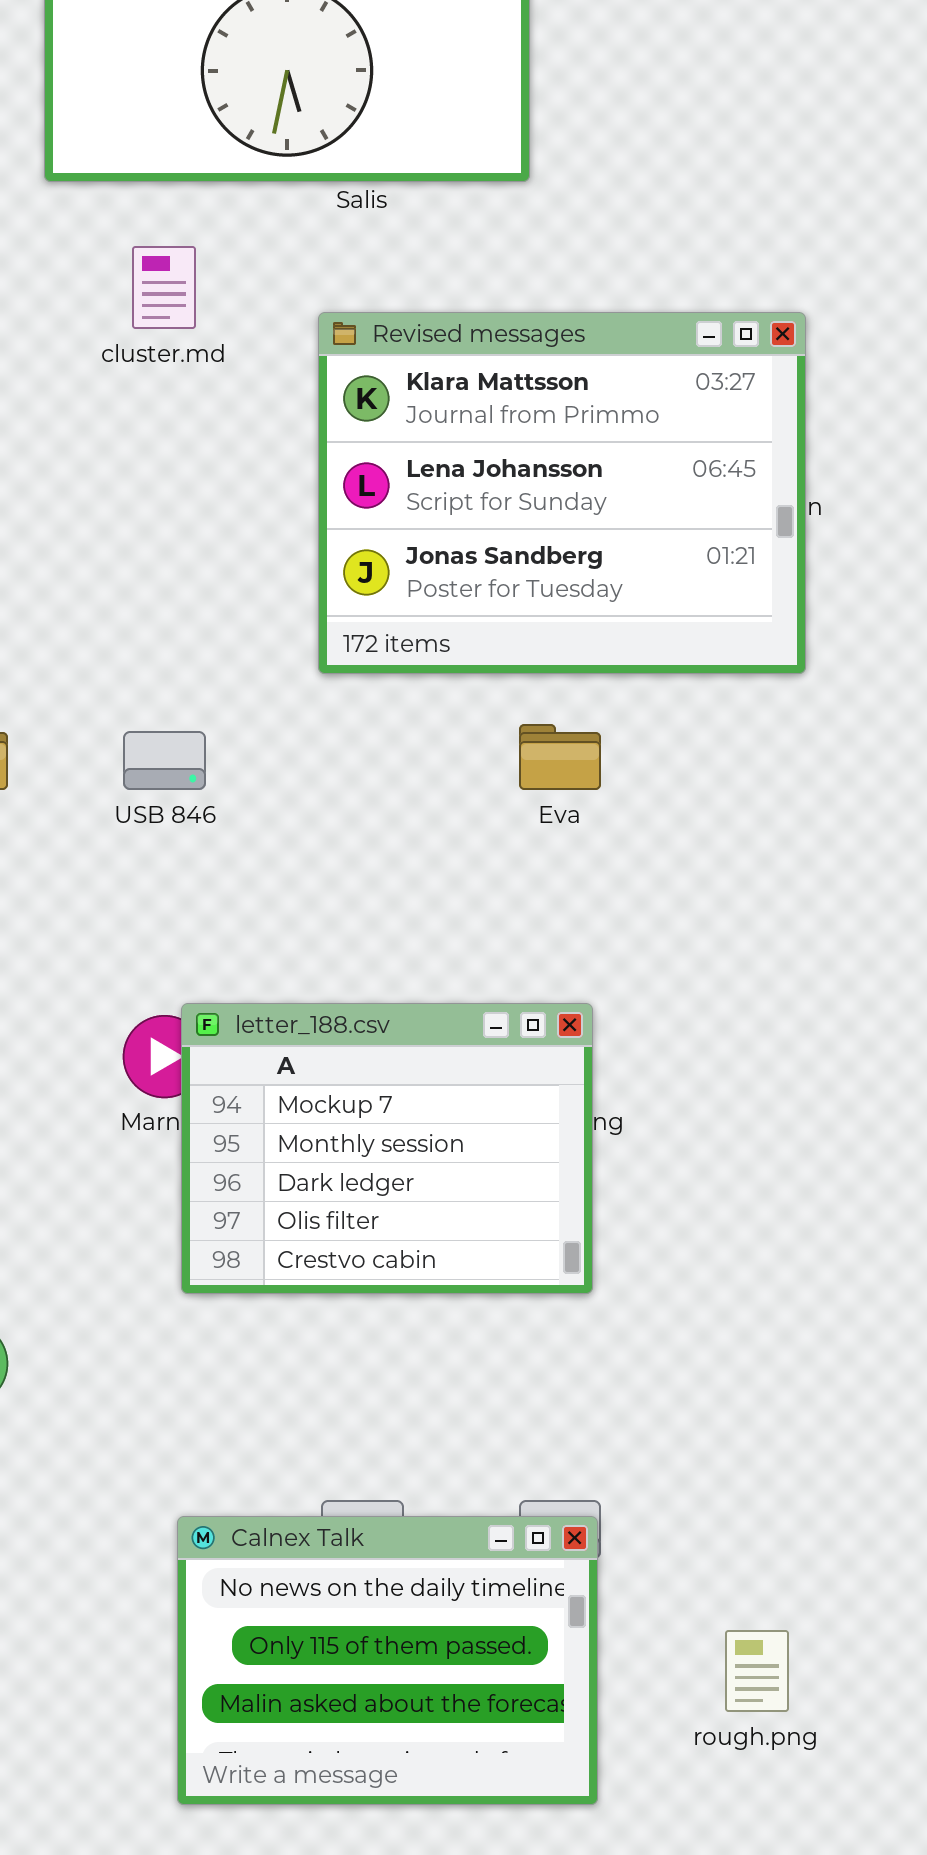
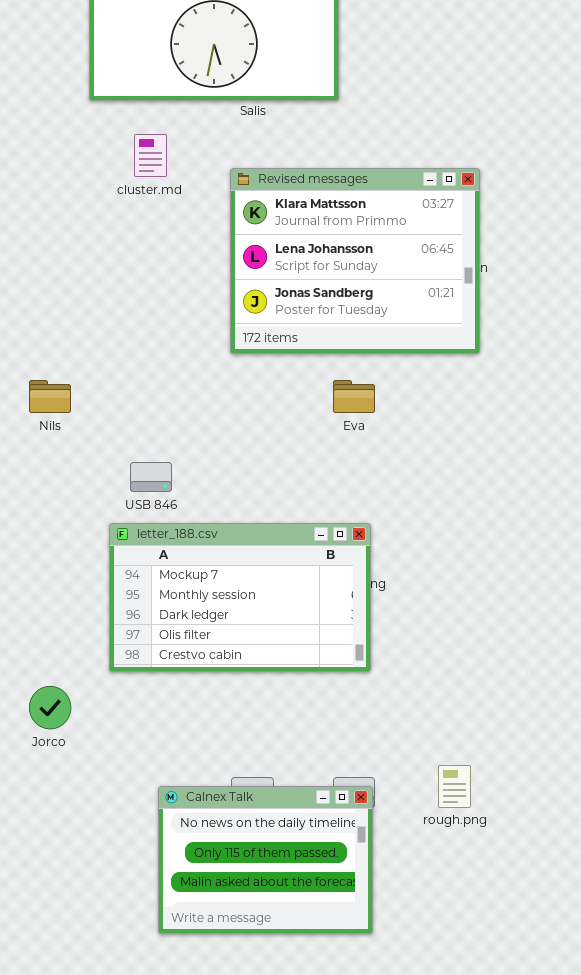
USB 846: [123,731,206,790] -> [130,462,172,492], moved
letter_188.csv: [181,1003,593,1294] -> [109,523,371,672], resized
rough.png: [725,1630,789,1712] -> [438,765,471,808], moved

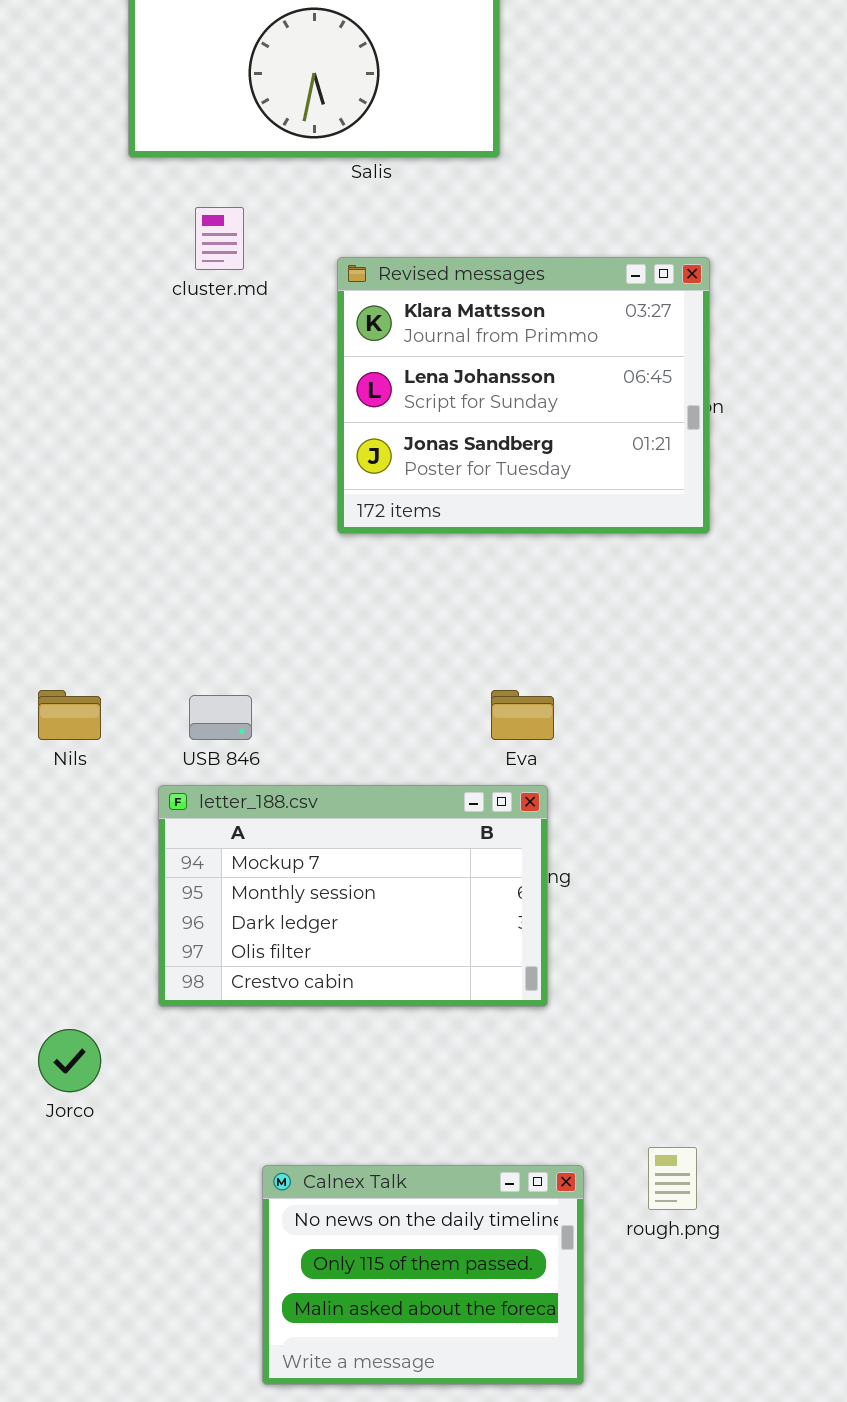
Nils: [29,380,71,413] -> [38,690,101,740], moved
Eva: [333,380,375,413] -> [491,690,554,740], moved
Calnex Talk: [158,786,373,934] -> [262,1165,584,1385], moved

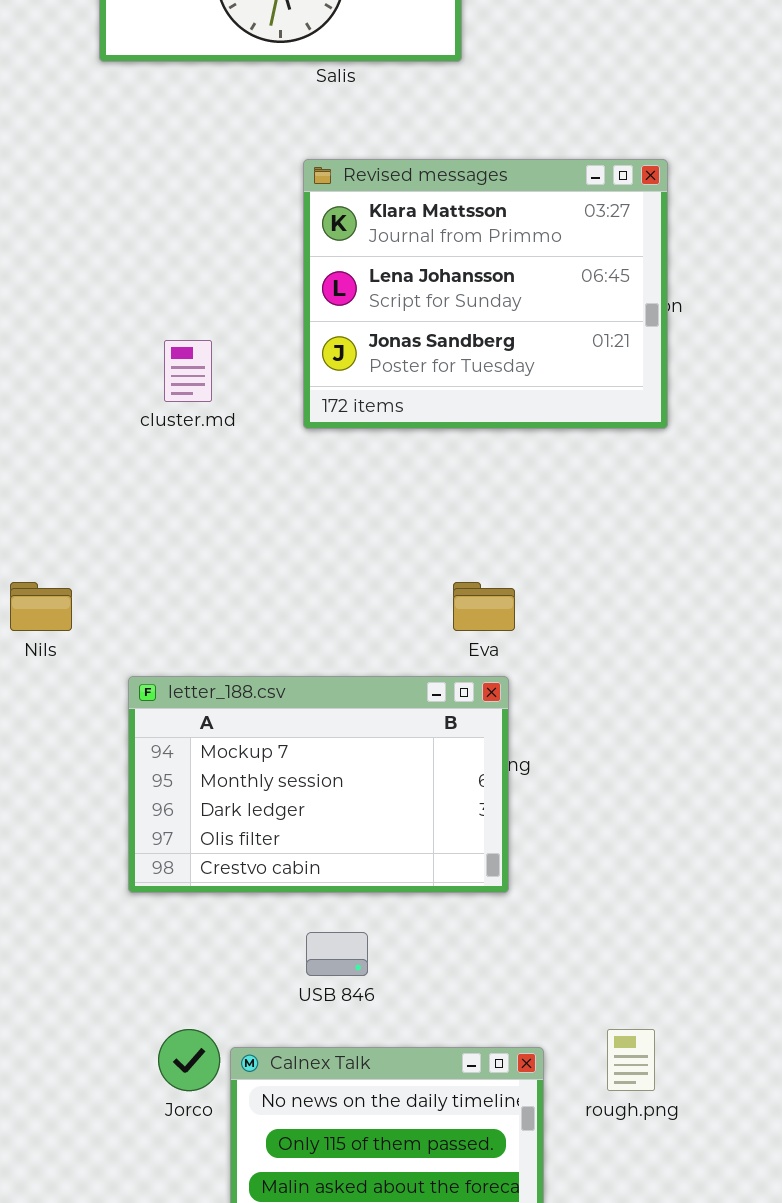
cluster.md: [195,207,244,270] -> [164,340,212,402], moved
USB 846: [189,695,252,740] -> [306,932,368,976], moved
Jorco: [38,1029,101,1092] -> [158,1029,220,1091], moved

